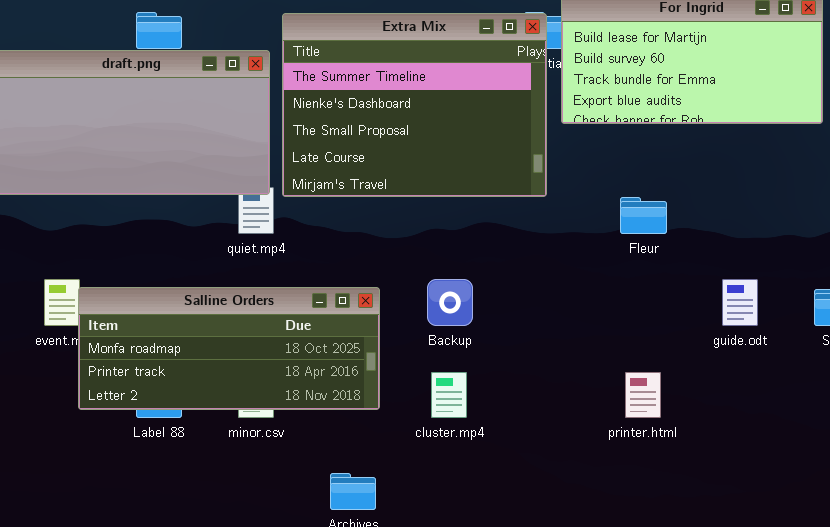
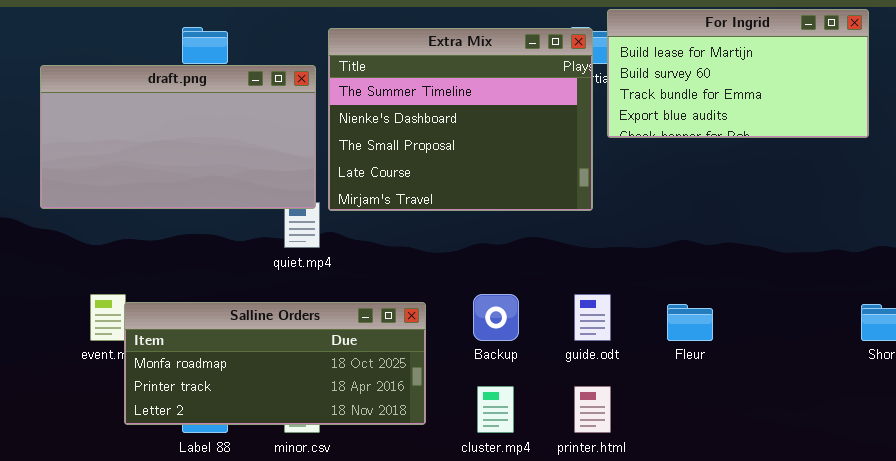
Fleur: [620,197,667,234] -> [667,304,713,341], moved
guide.odt: [722,279,758,326] -> [574,294,611,341], moved
printer.html: [625,372,661,418] -> [574,386,611,433], moved

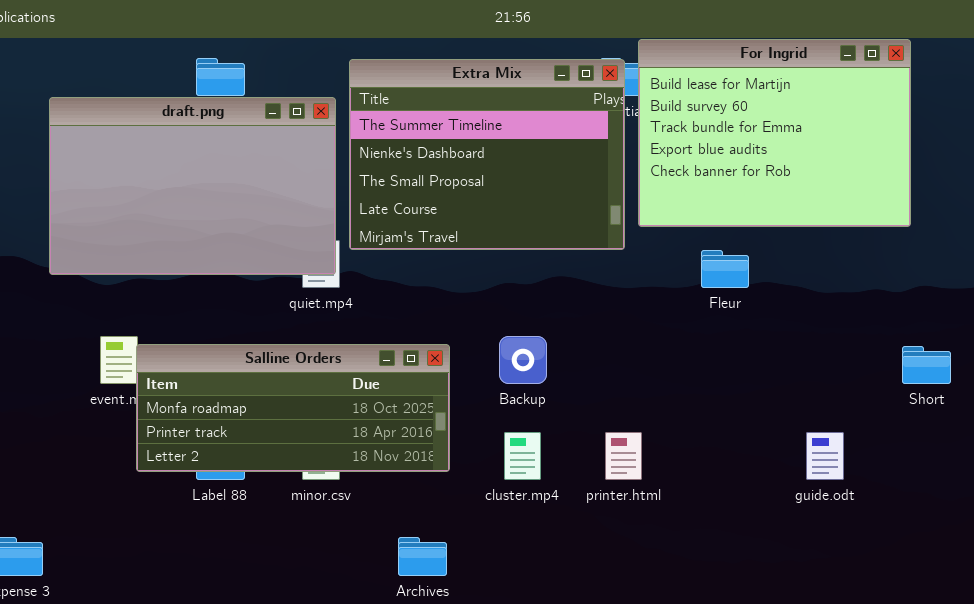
For Ingrid: [607,9,869,138] -> [638,39,911,227], resized
draft.png: [40,65,316,209] -> [49,97,336,275], resized
guide.odt: [574,294,611,341] -> [806,432,844,480], moved
Fleur: [667,304,713,341] -> [701,250,749,288], moved

